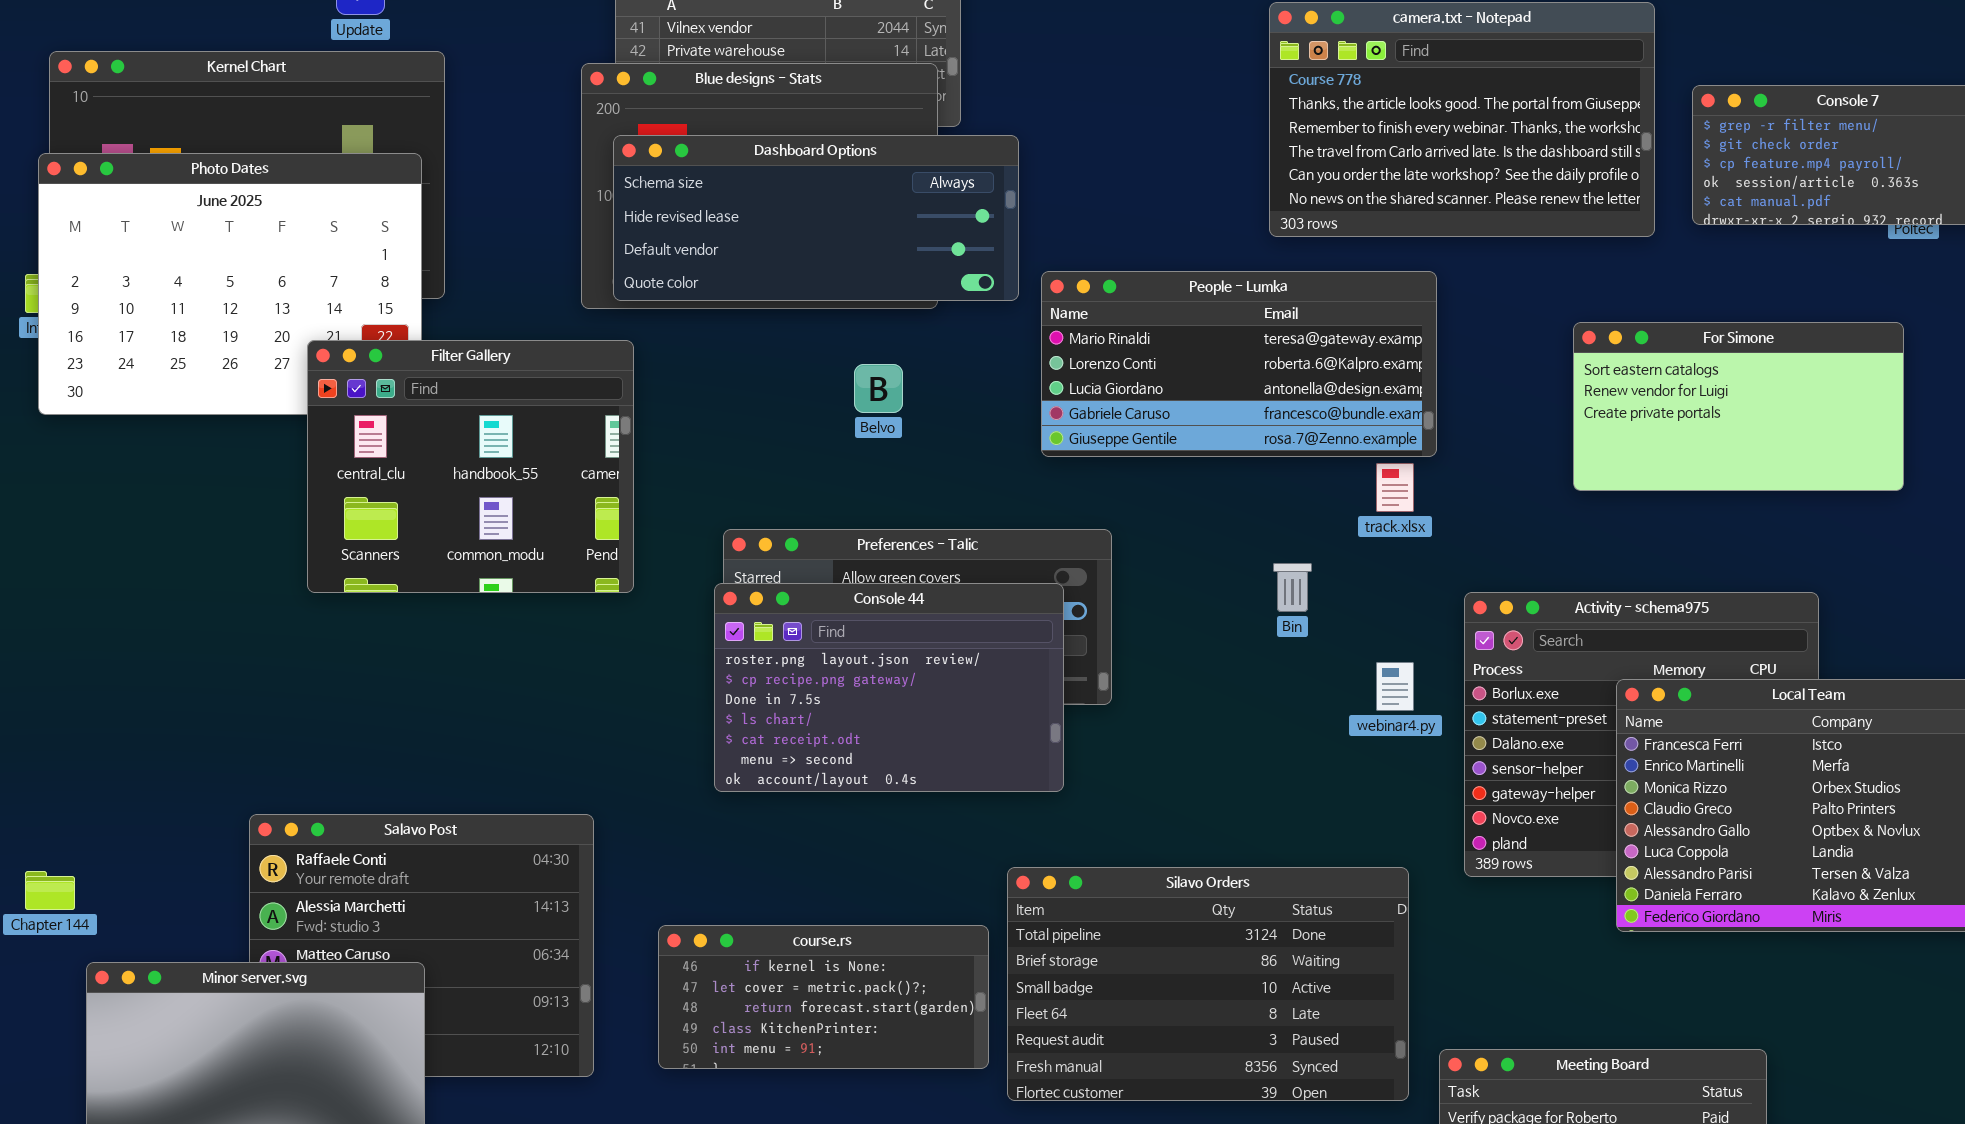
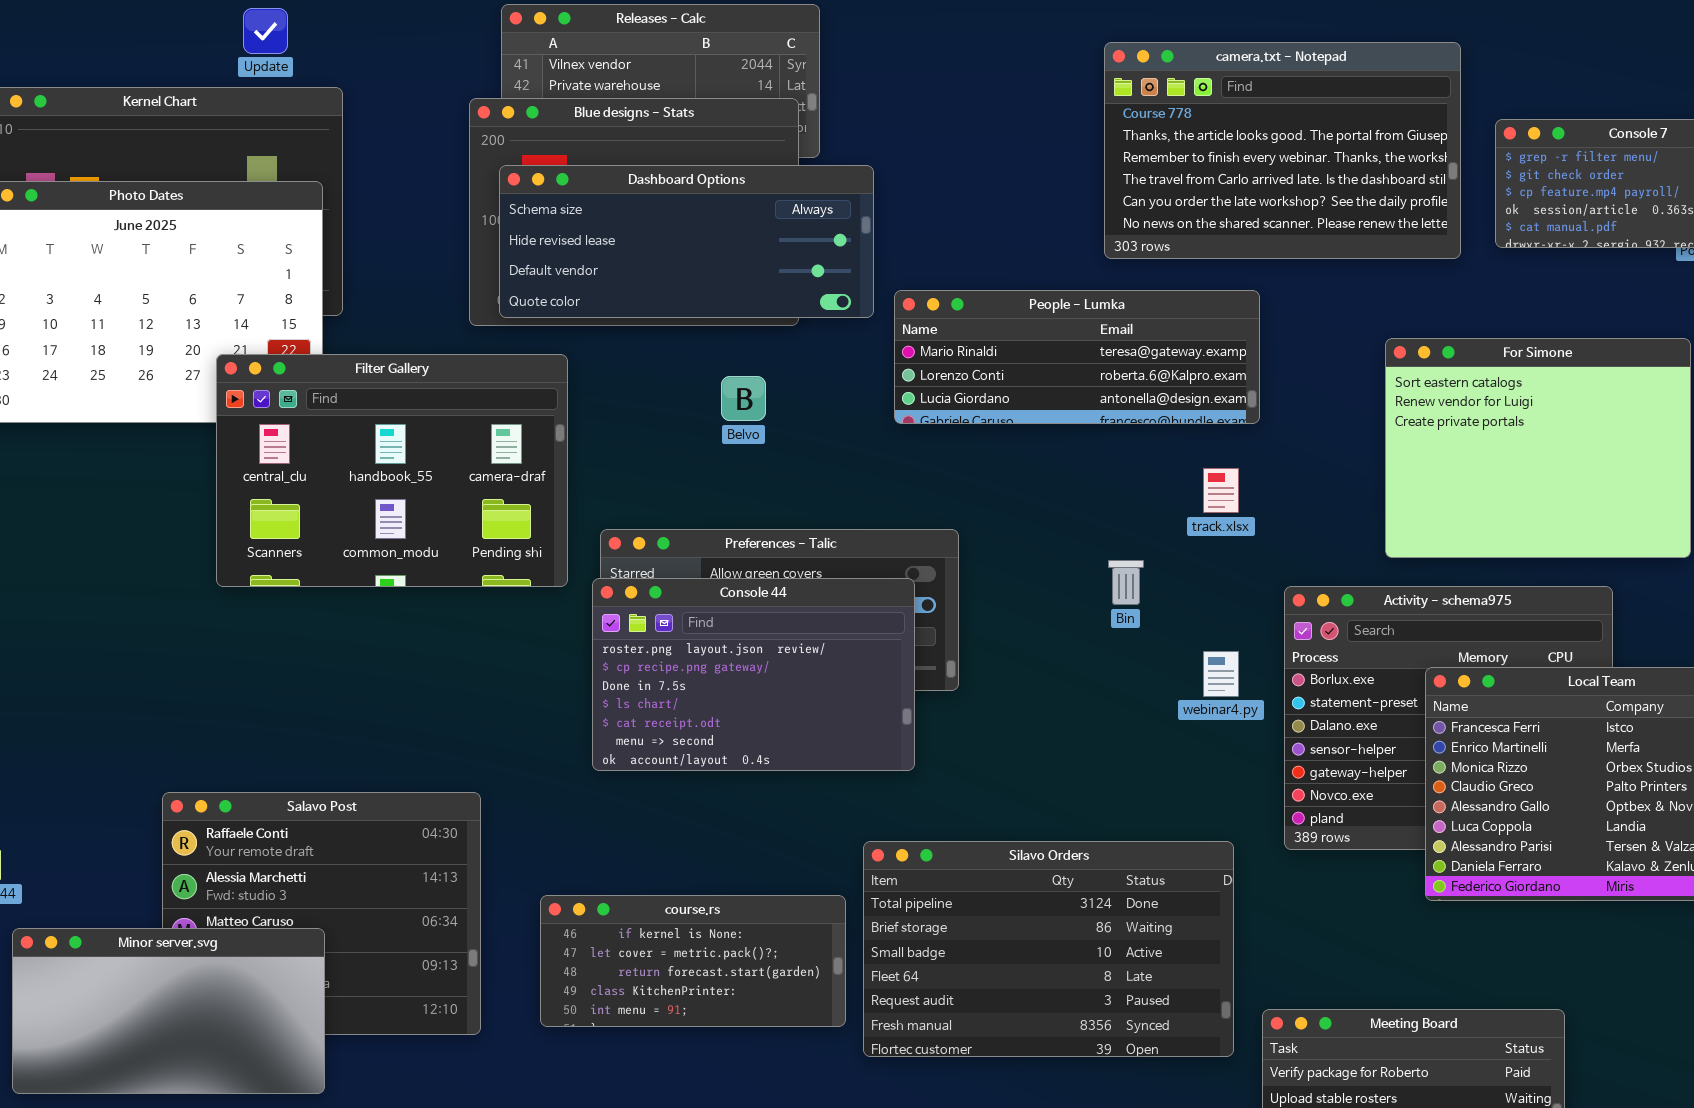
People - Lumka: [1041,271,1437,457] -> [894,290,1260,424], resized
For Simone: [1573,322,1904,491] -> [1385,338,1691,558], resized
Filter Gallery: [307,340,634,593] -> [216,354,568,587], resized

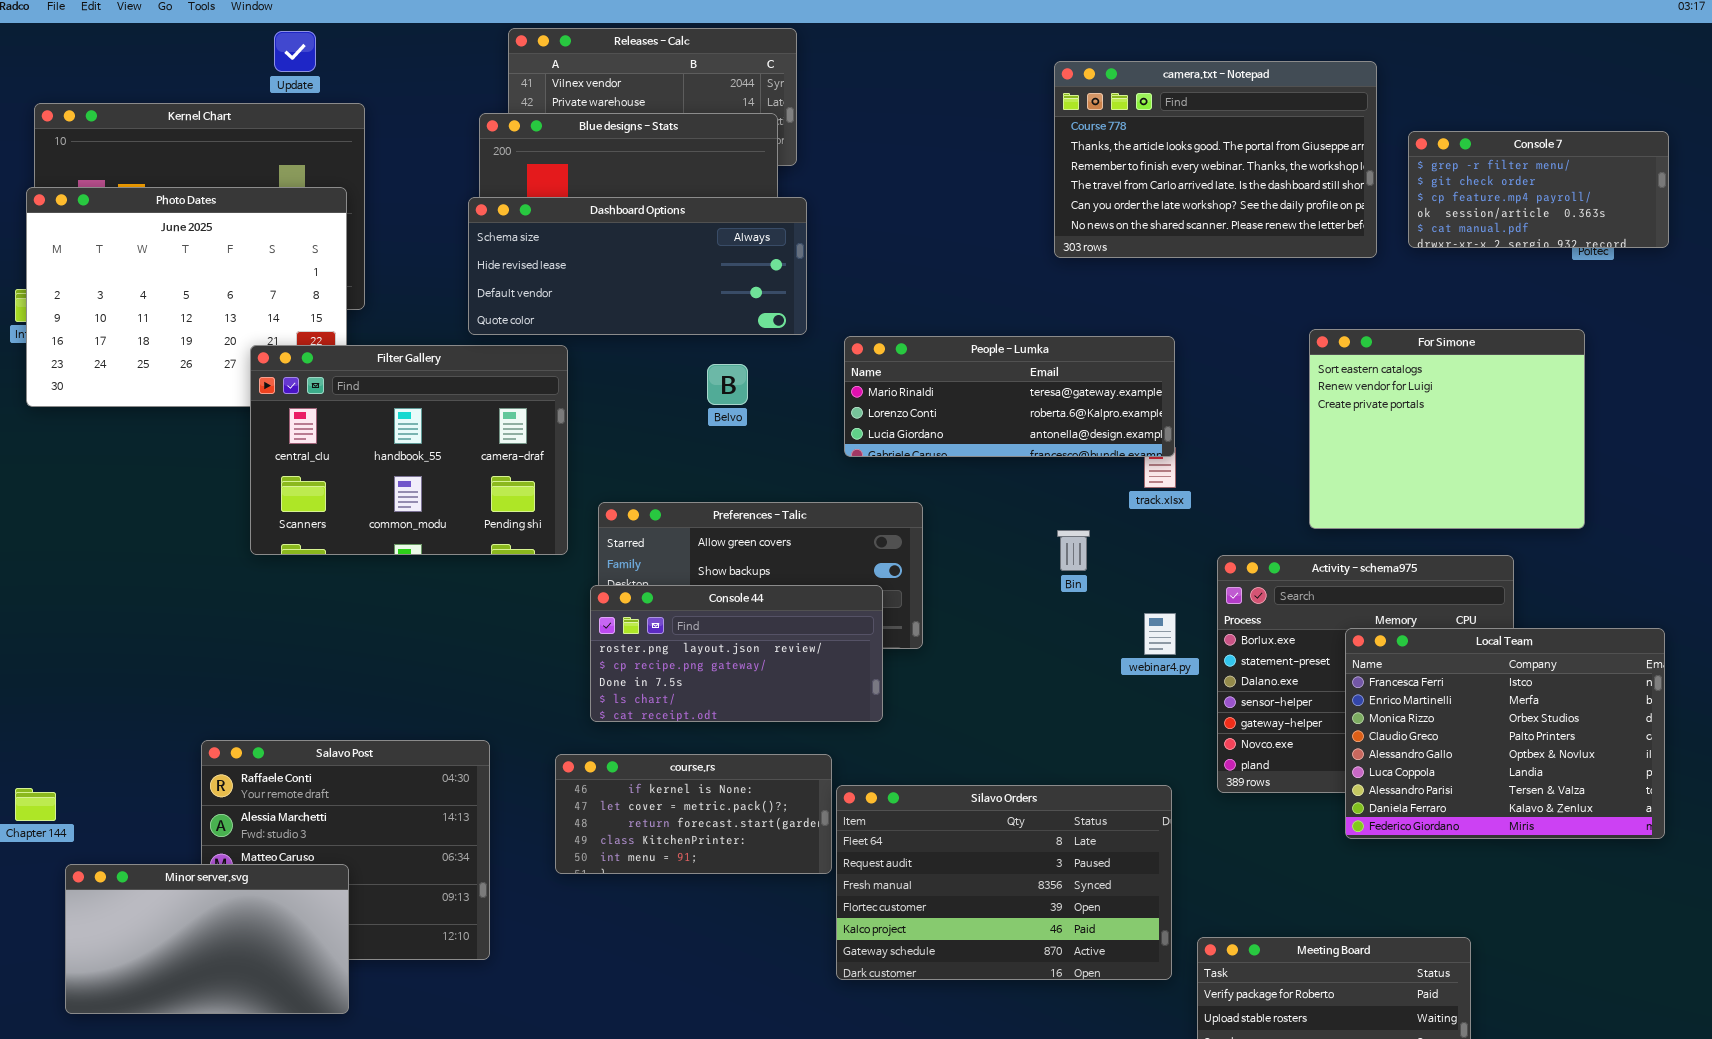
Dashboard Options: [499,165,874,318] -> [468,197,807,335], moved
People - Lumka: [894,290,1260,424] -> [844,336,1175,457], moved
Console 44: [592,578,915,771] -> [590,585,883,722], resized
Silavo Orders: [863,841,1234,1057] -> [836,785,1172,980], scrolled down 3 rows
course.rs: [540,895,846,1027] -> [555,754,832,874], moved

